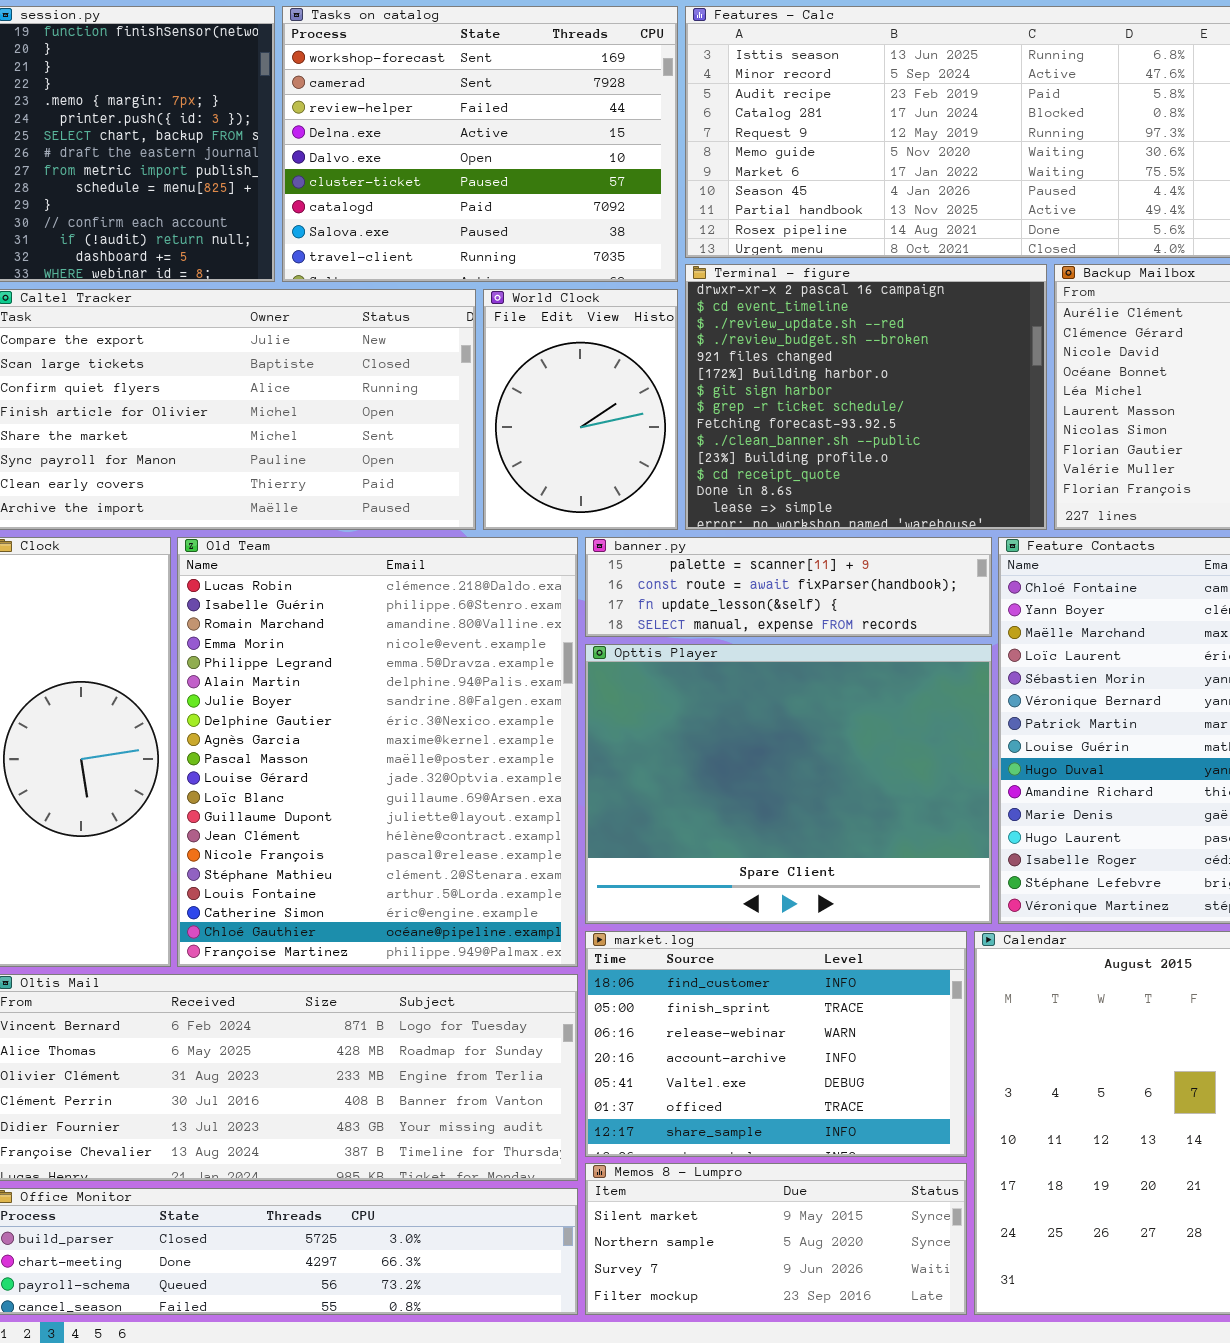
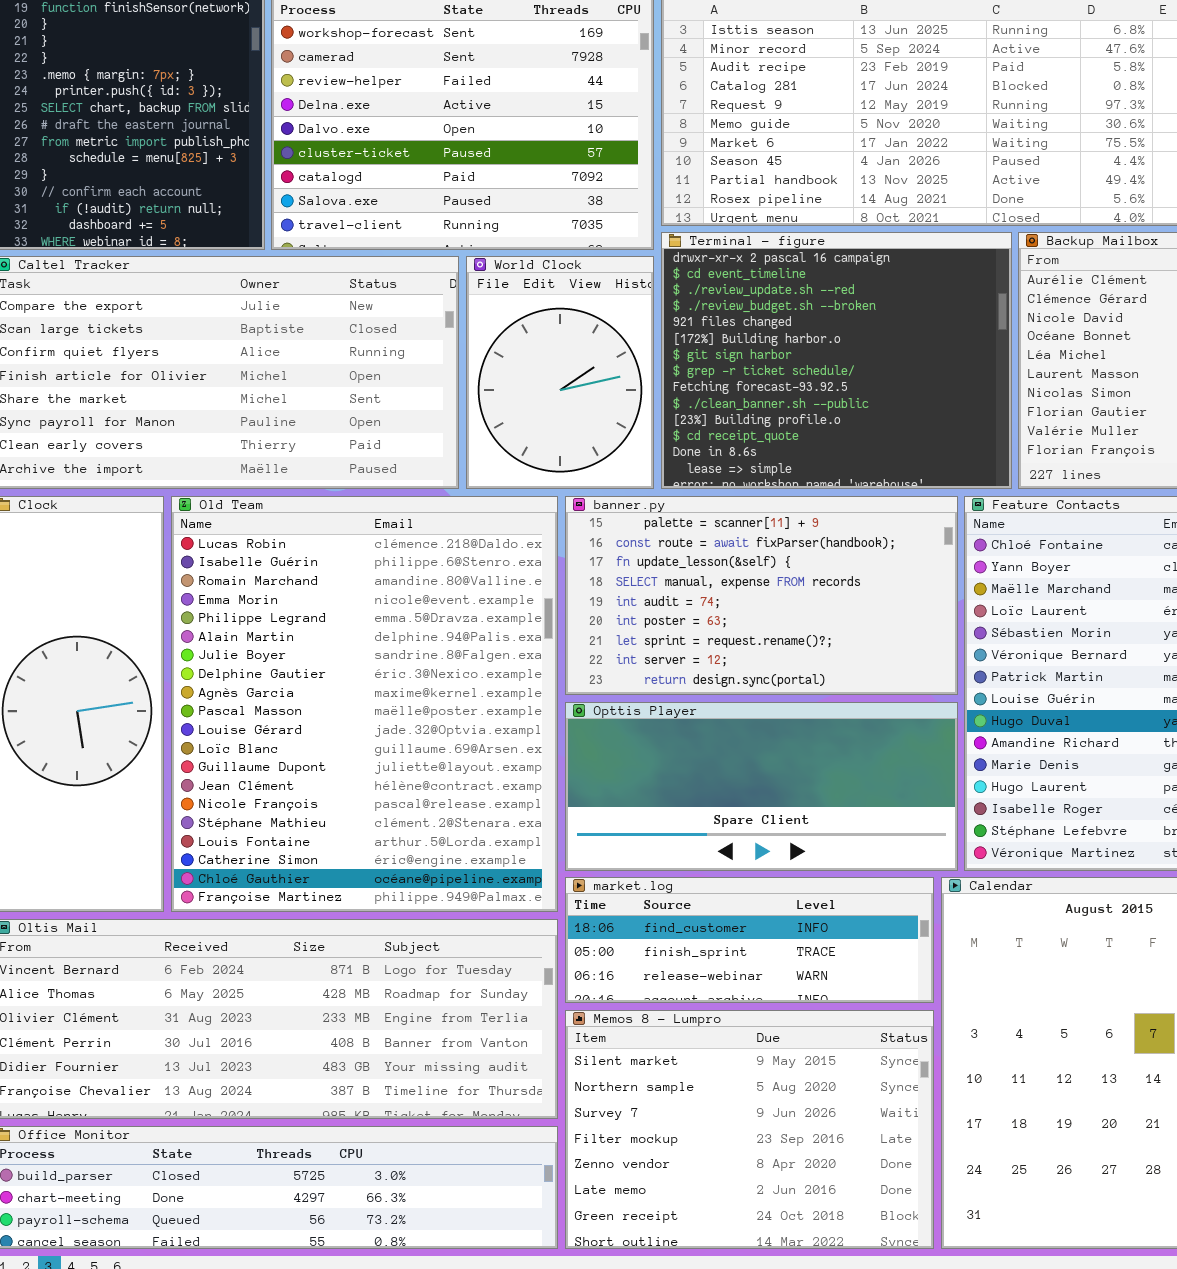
banner.py: [585,537,992,637] -> [565,496,958,695], resized
Opttis Player: [585,644,992,924] -> [565,702,958,871], resized
market.log: [585,931,967,1157] -> [565,877,934,1003], resized
Memos 8 - Lumpro: [585,1163,967,1315] -> [565,1010,934,1249], resized

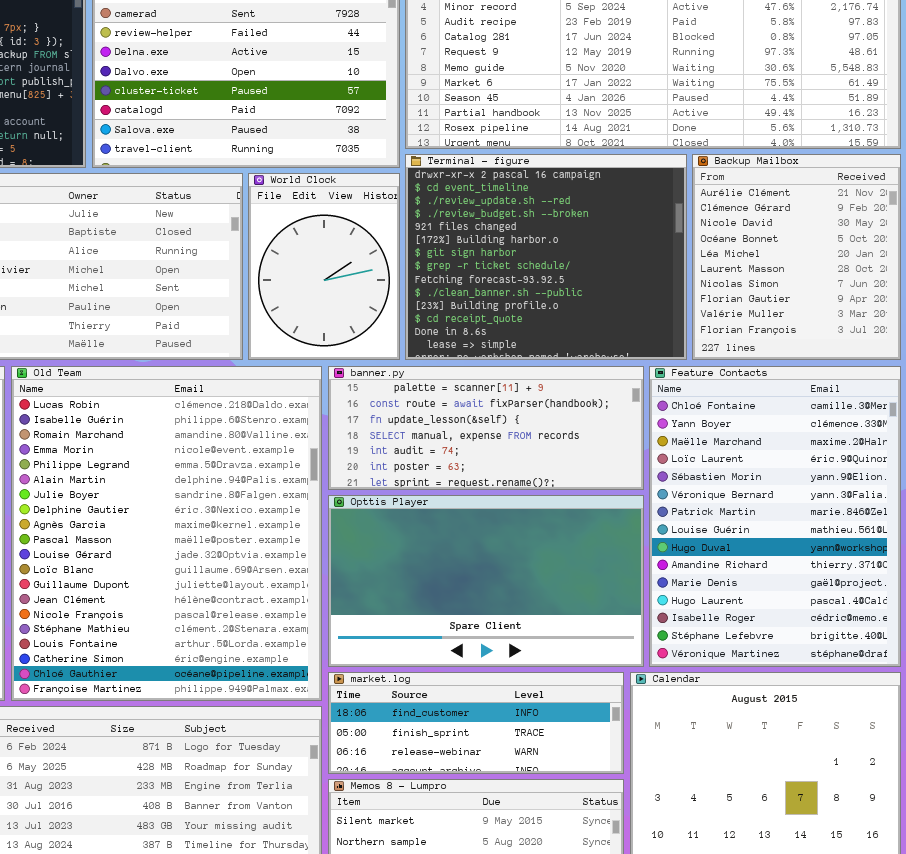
banner.py: [565,496,958,695] -> [328,366,644,490], resized
Opttis Player: [565,702,958,871] -> [328,495,644,667], resized

